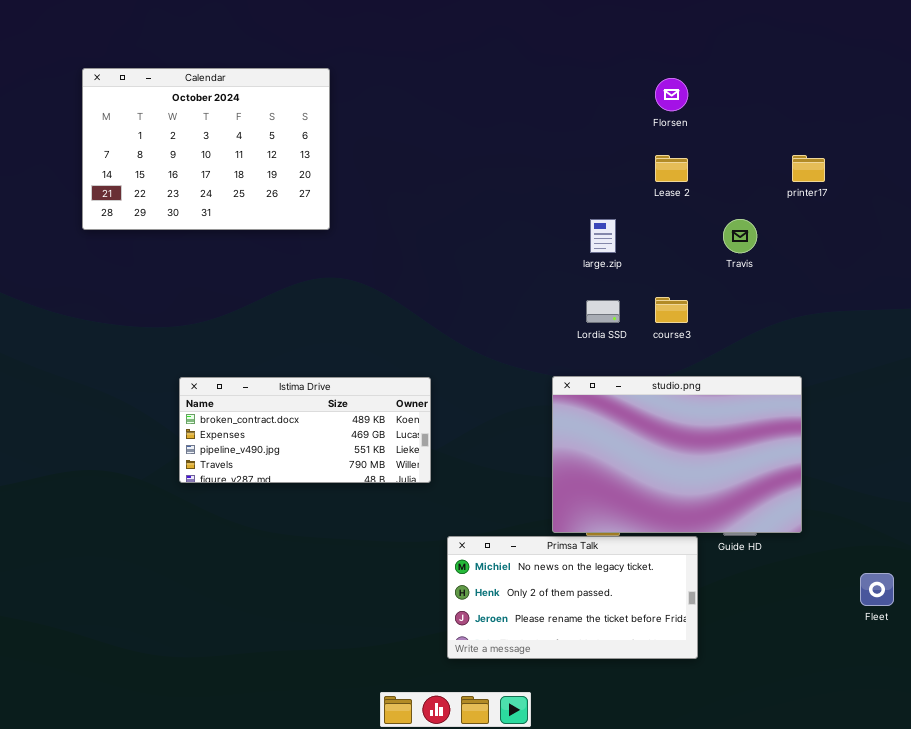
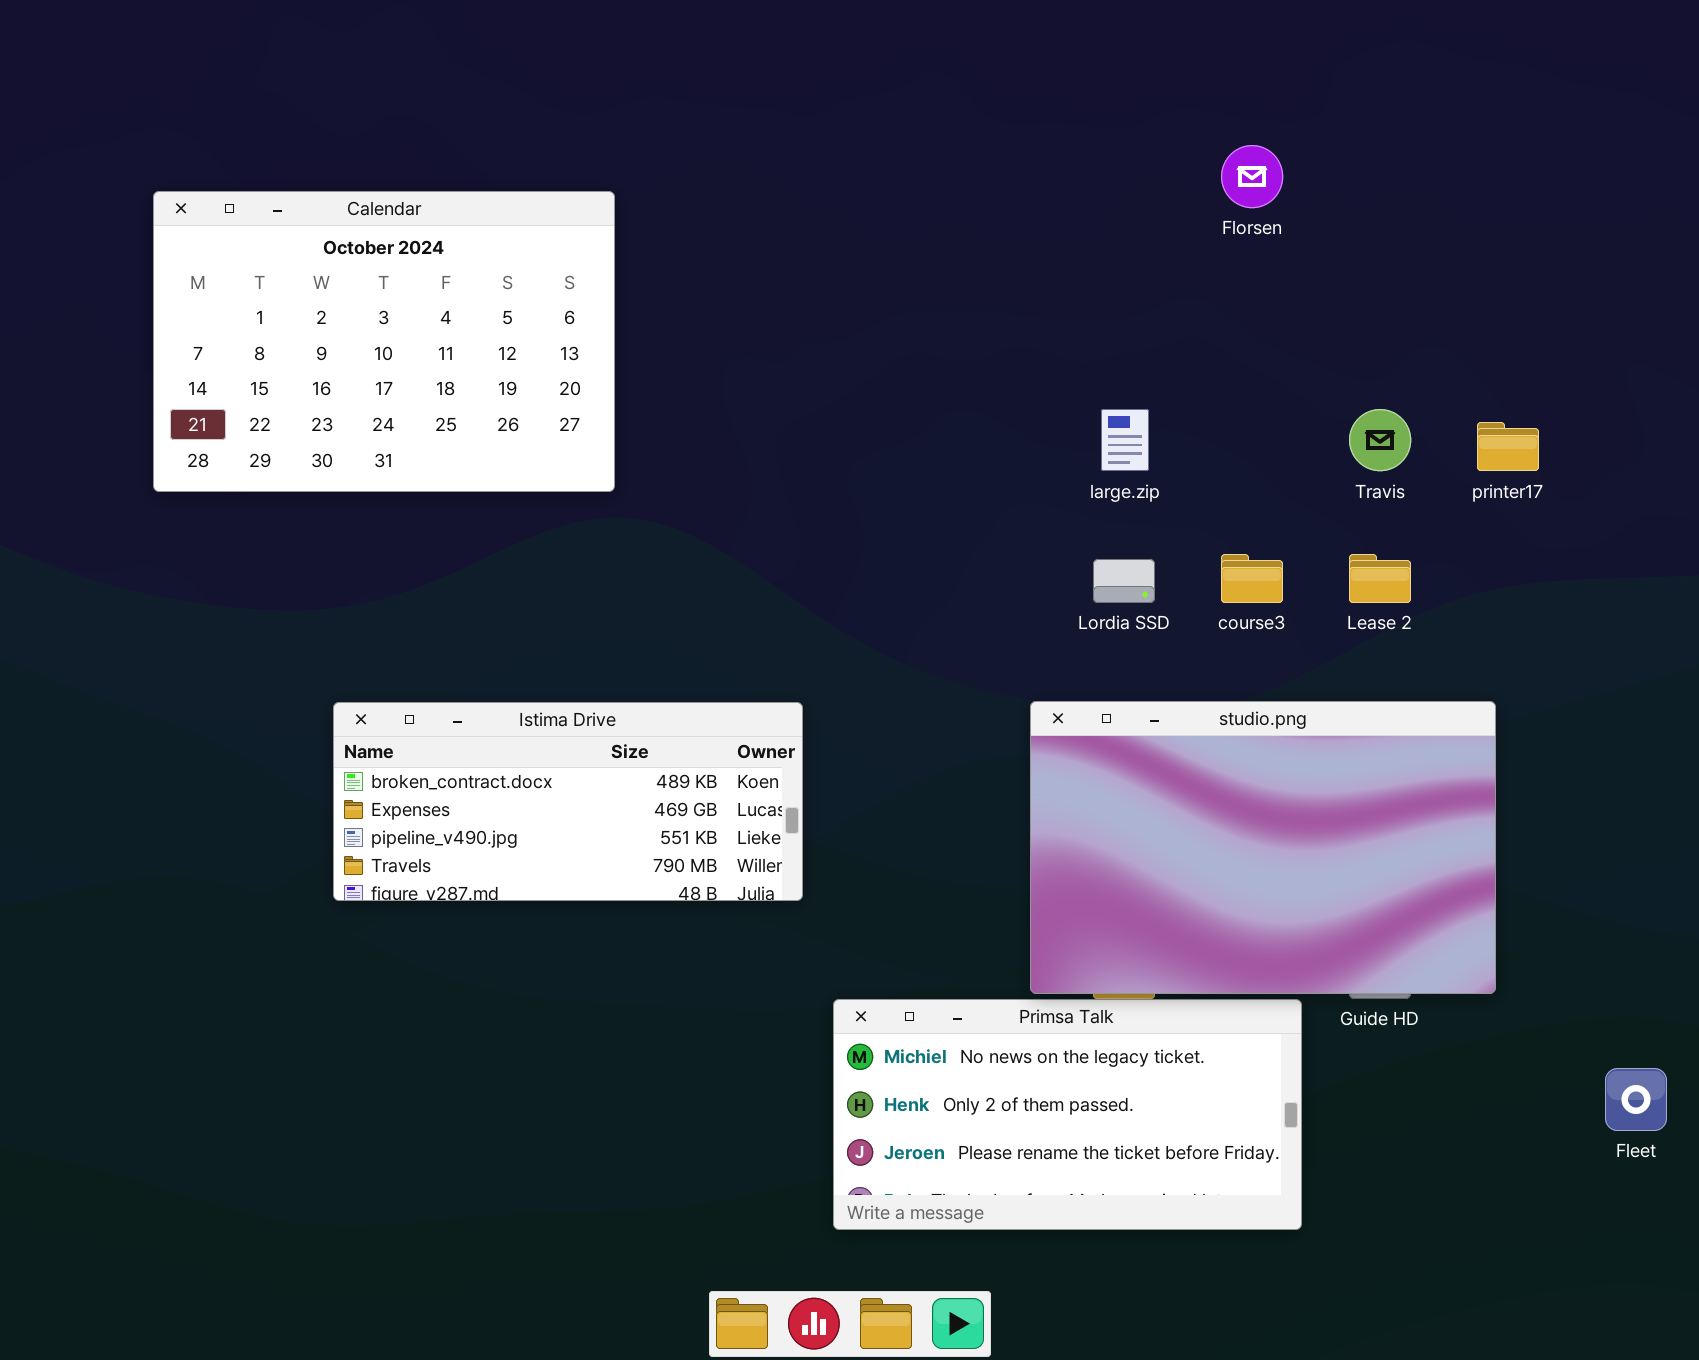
Calendar: [82,68,330,230] -> [153,191,615,492], moved
Lease 2: [655,155,688,182] -> [1349,554,1411,603], moved
printer17: [792,155,825,182] -> [1477,422,1539,471], moved

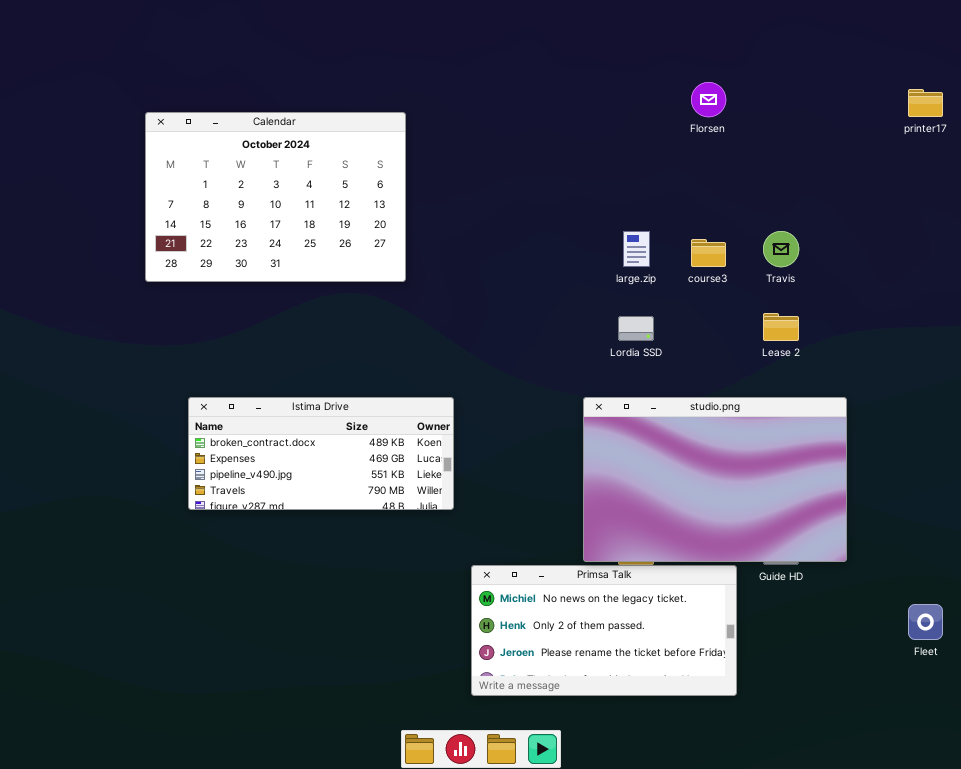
Calendar: [153,191,615,492] -> [145,112,406,282], moved
printer17: [1477,422,1539,471] -> [908,89,943,117], moved
course3: [1221,554,1283,603] -> [691,239,726,267], moved

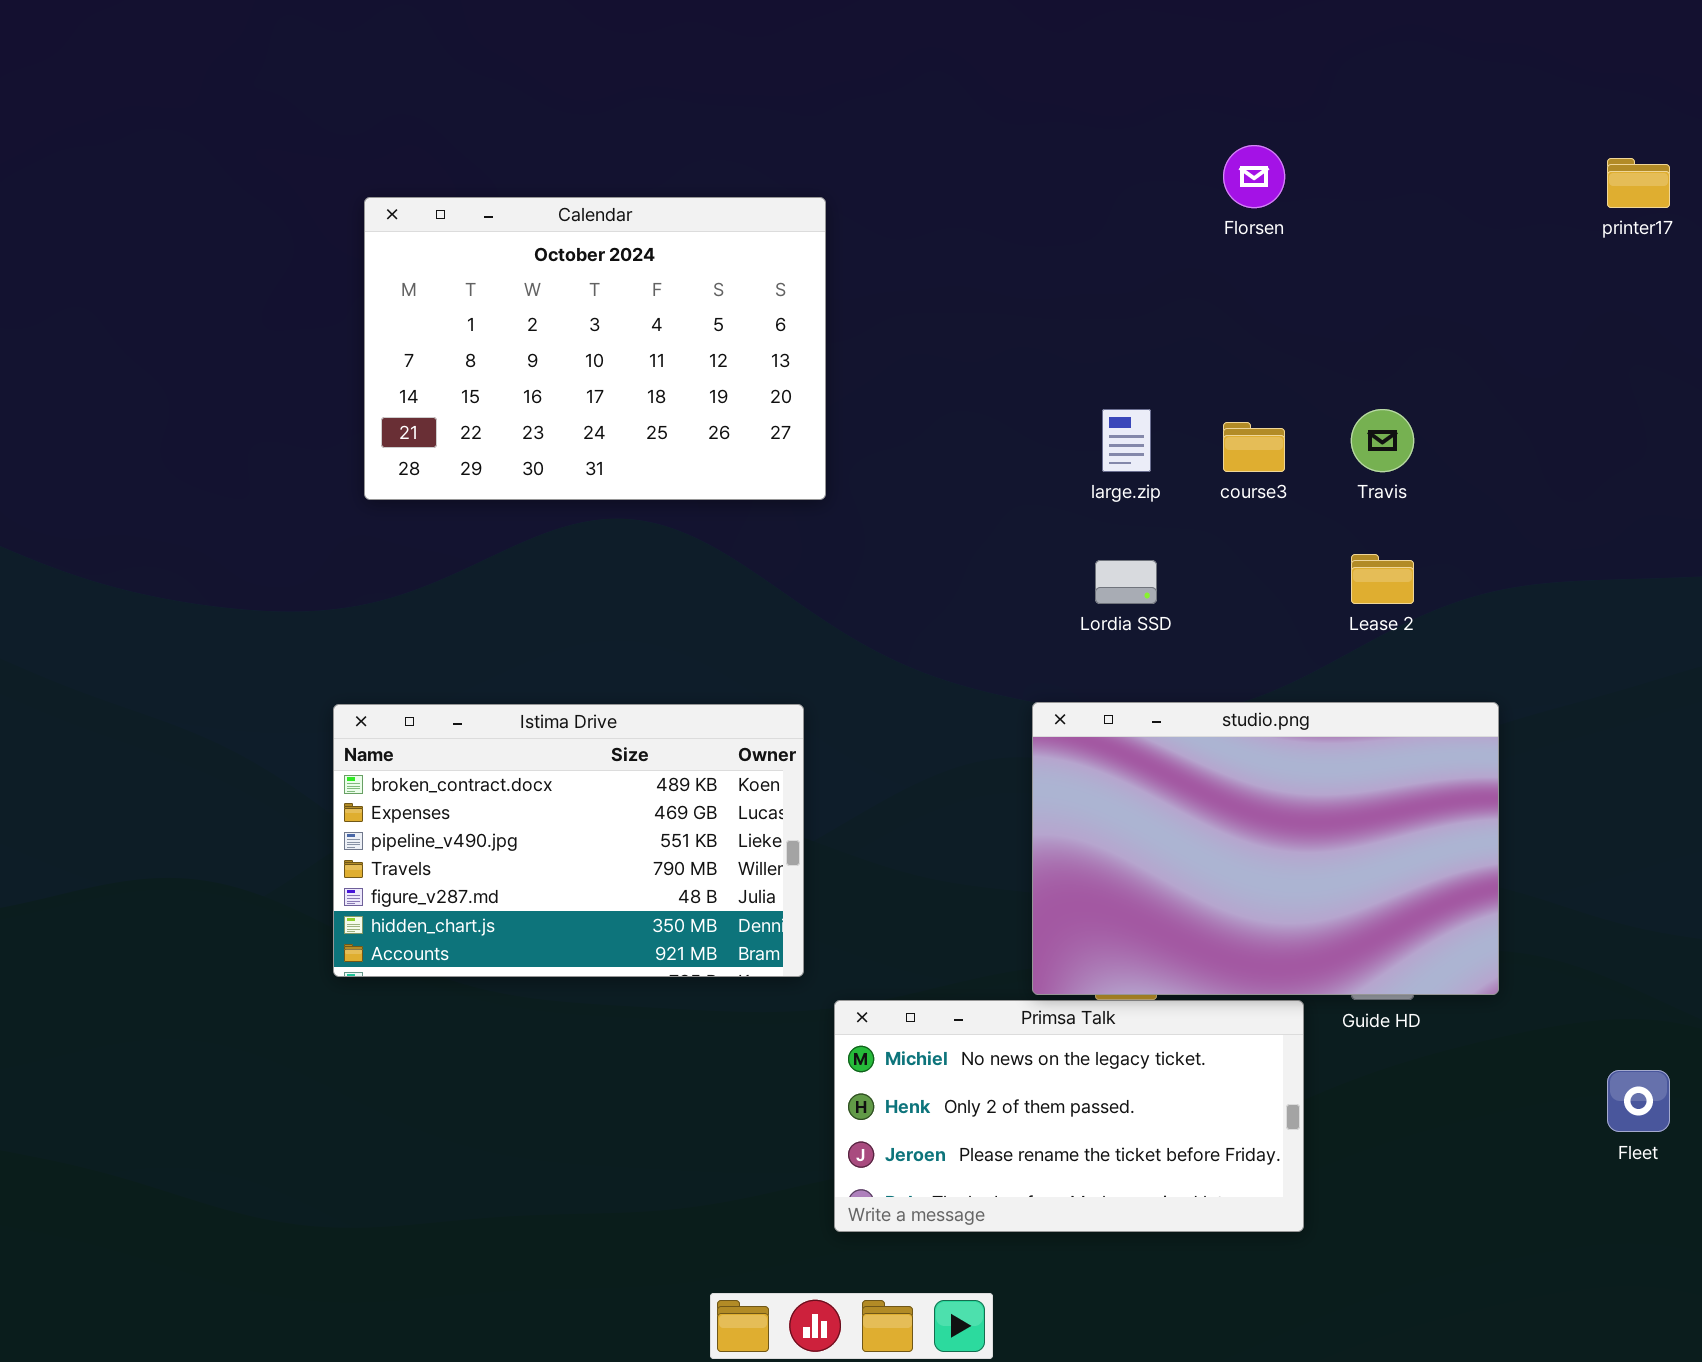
Calendar: [145,112,406,282] -> [364,197,826,500], moved
Istima Drive: [188,397,454,510] -> [333,704,804,977], resized

